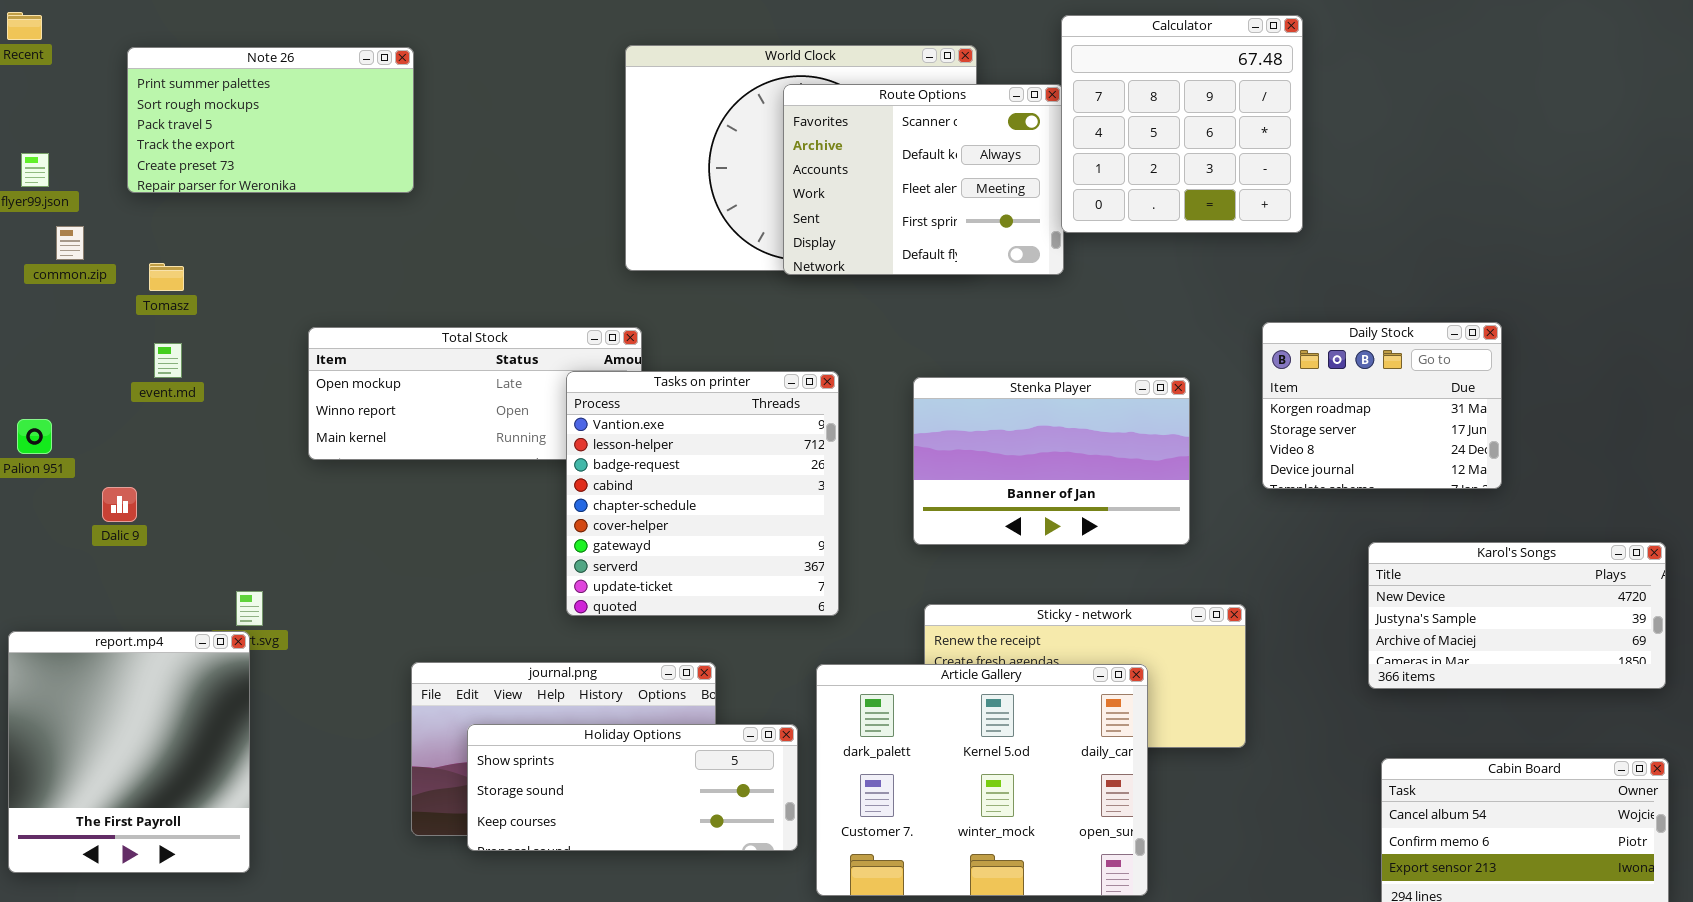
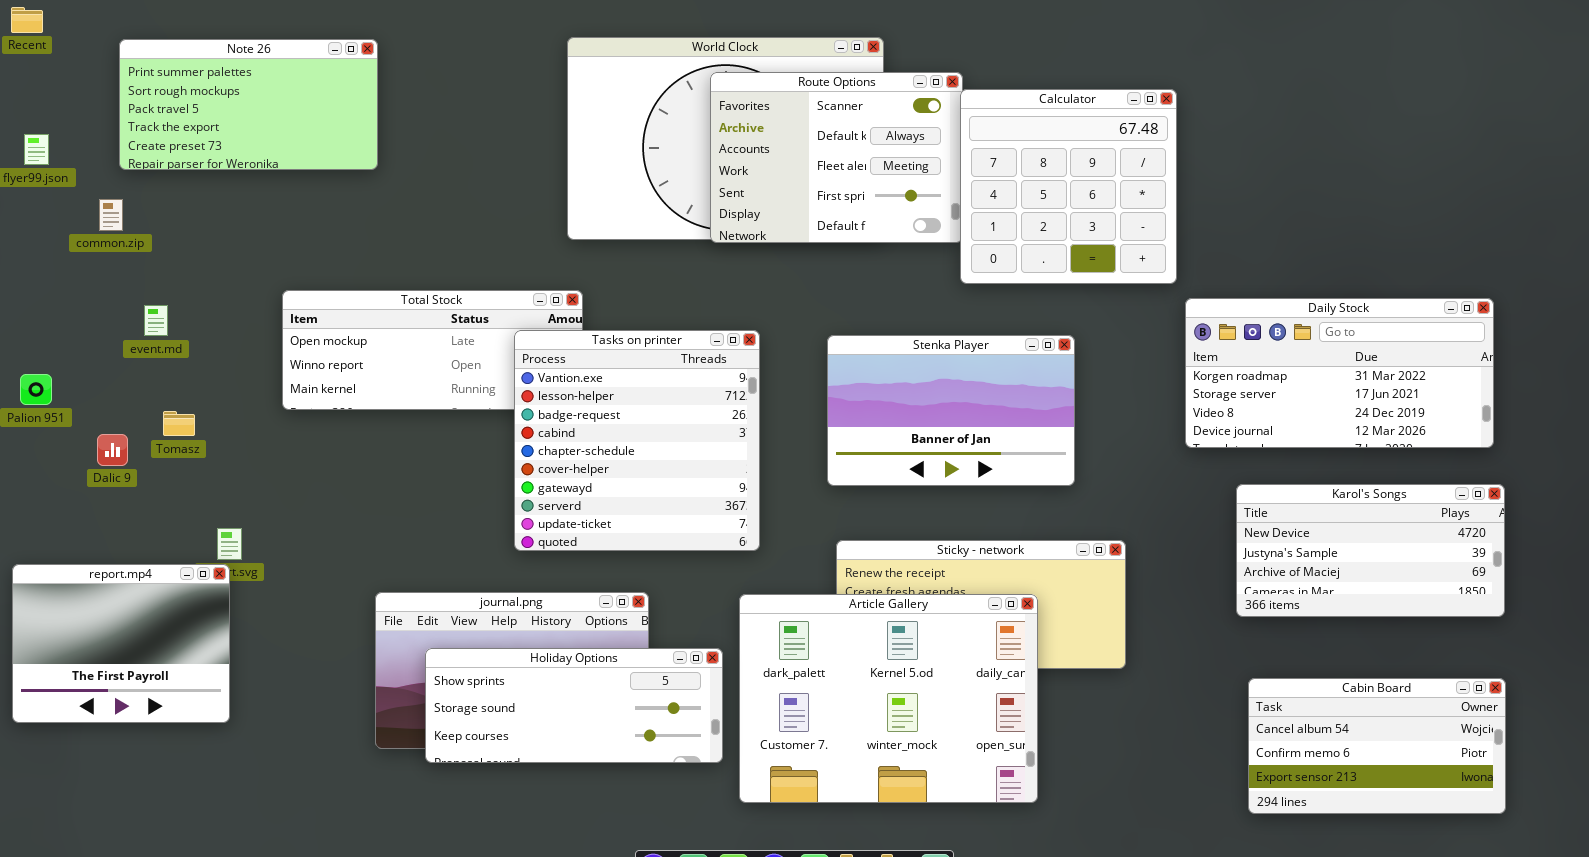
Calculator: [1061,15,1303,233] -> [960,89,1177,284], moved
common.zip: [56,226,84,260] -> [99,199,123,231], moved
Tomasz: [149,263,184,291] -> [163,411,195,436], moved
Daily Stock: [1262,322,1502,489] -> [1185,298,1494,448], moved, resized
report.mp4: [8,631,250,873] -> [12,564,230,723], resized

